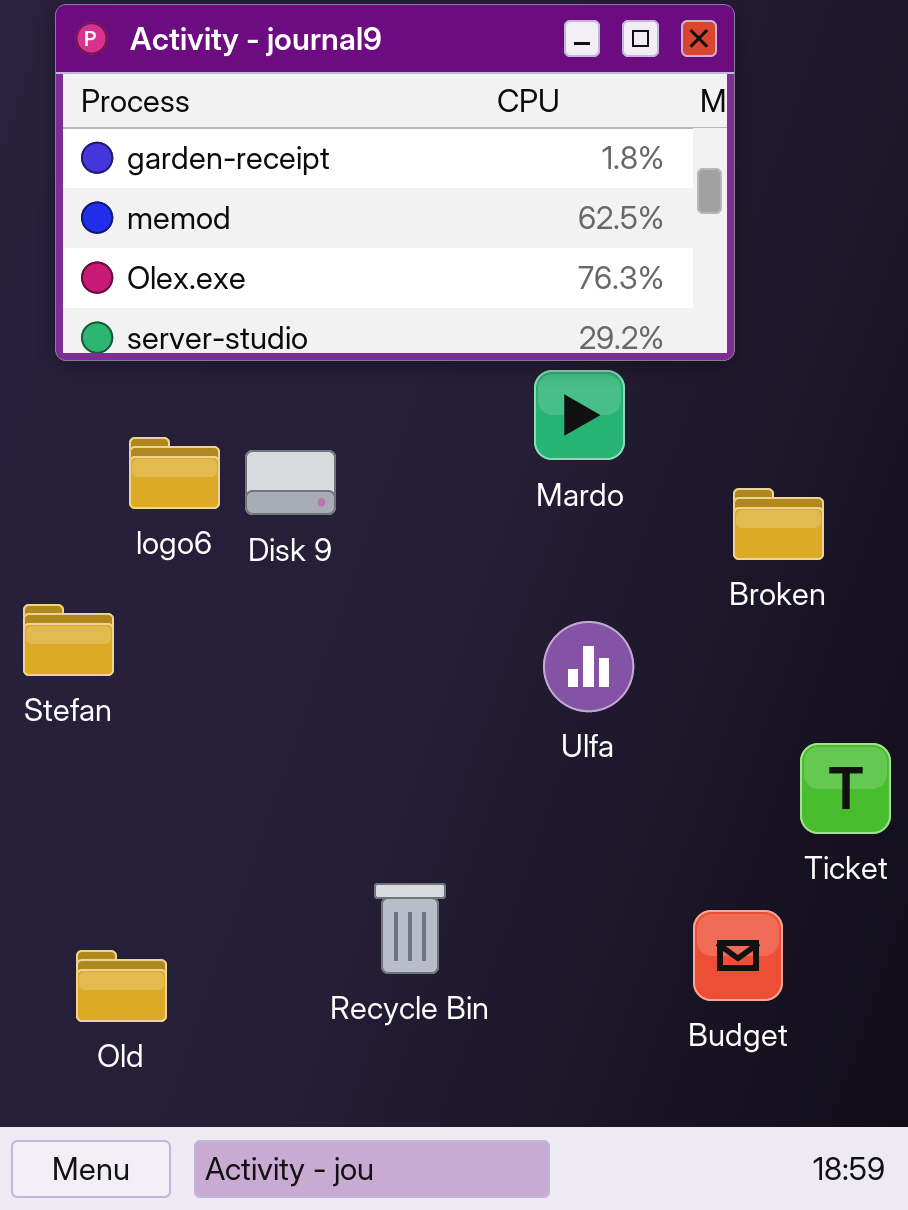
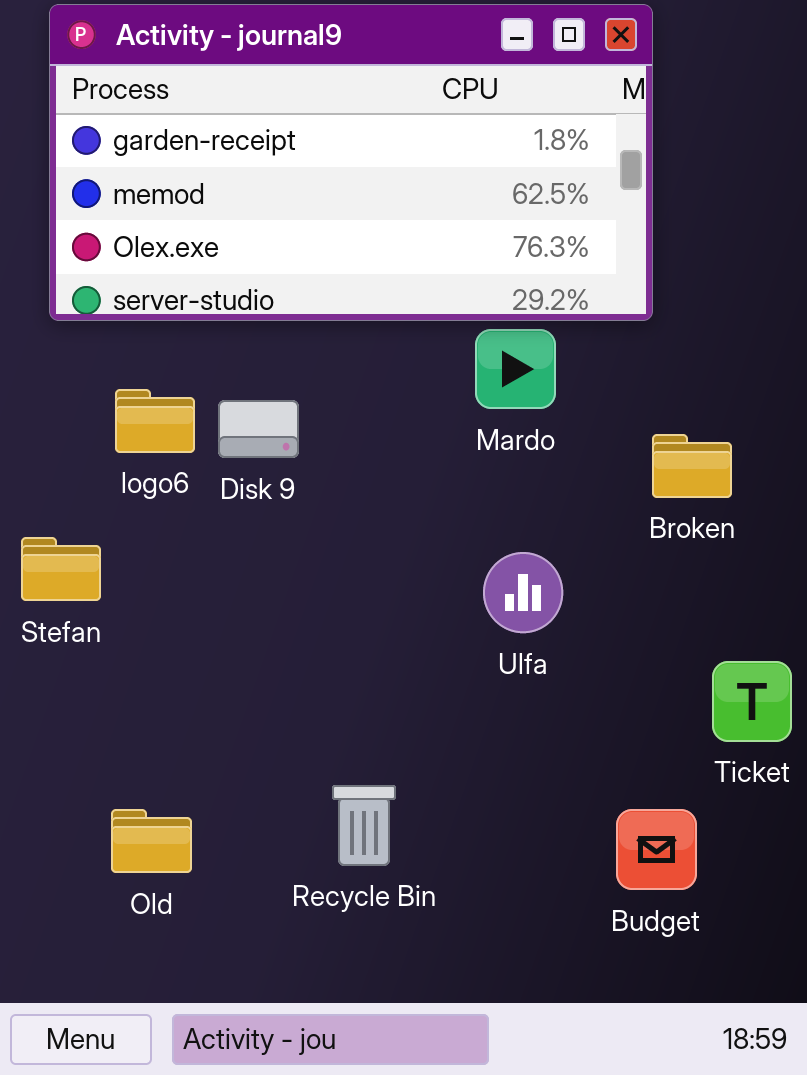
Old: [76,950,167,1022] -> [111,809,192,873], moved

